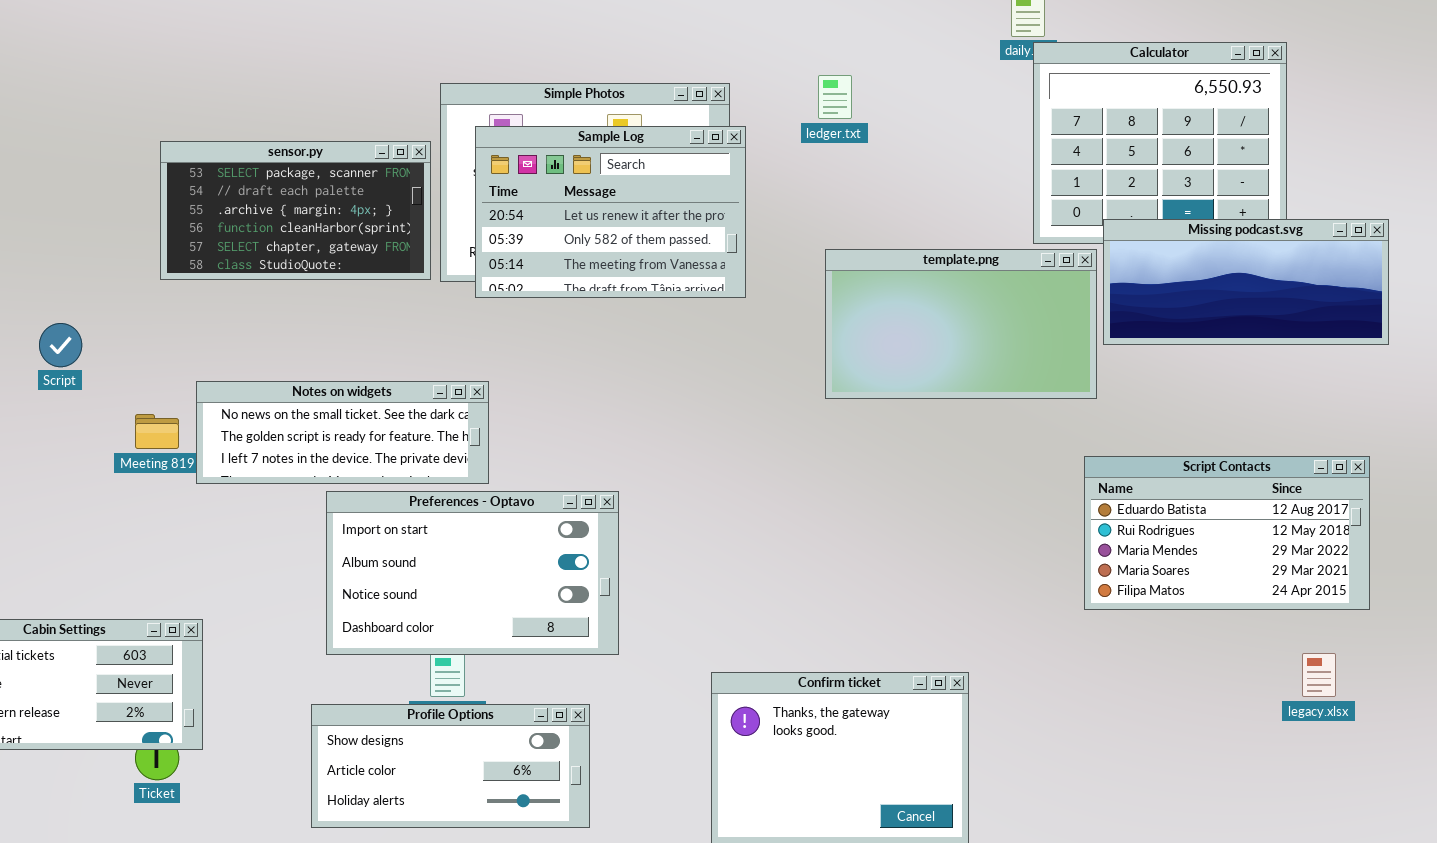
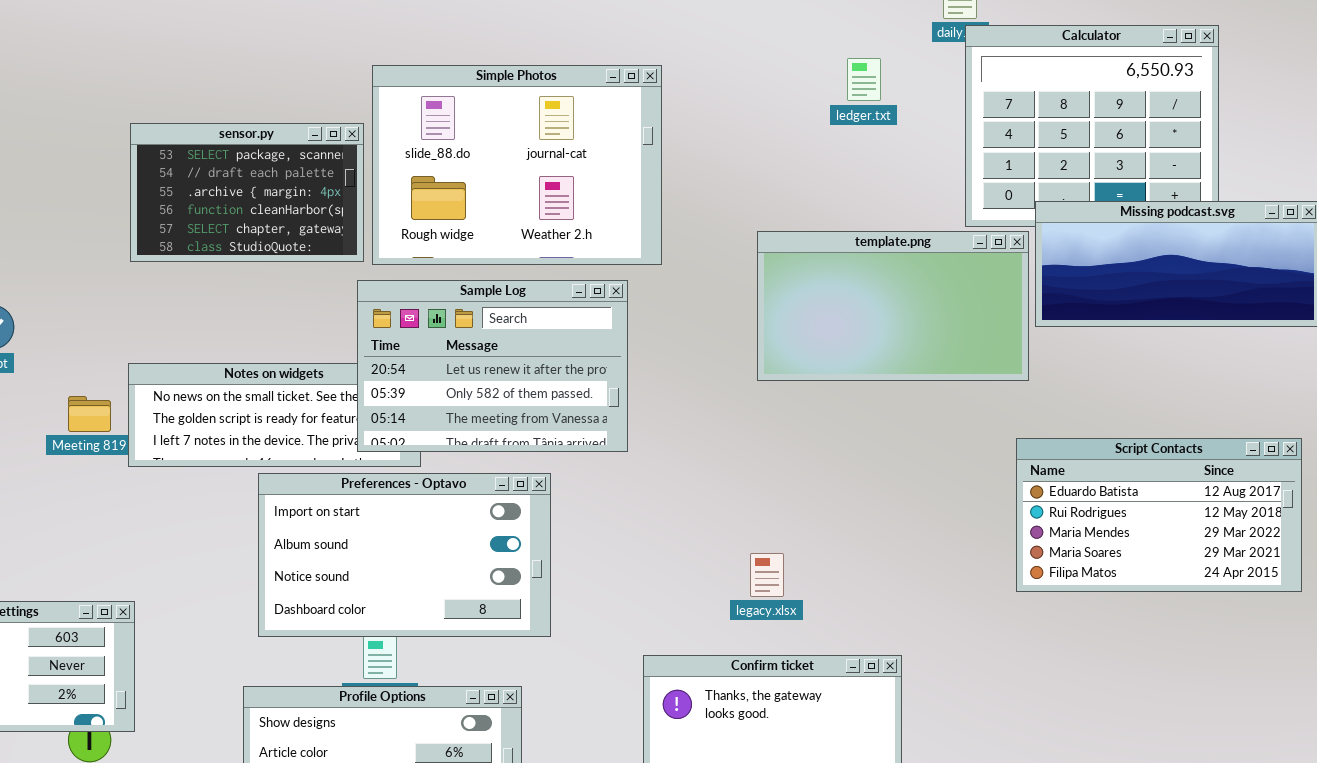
ledger.txt: [818,75,852,119] -> [847,58,881,101], moved
Sample Log: [475,126,746,298] -> [357,280,628,452], moved
sensor.py: [160,141,431,280] -> [130,123,364,262], resized
legacy.xlsx: [1302,653,1336,697] -> [750,553,784,597], moved

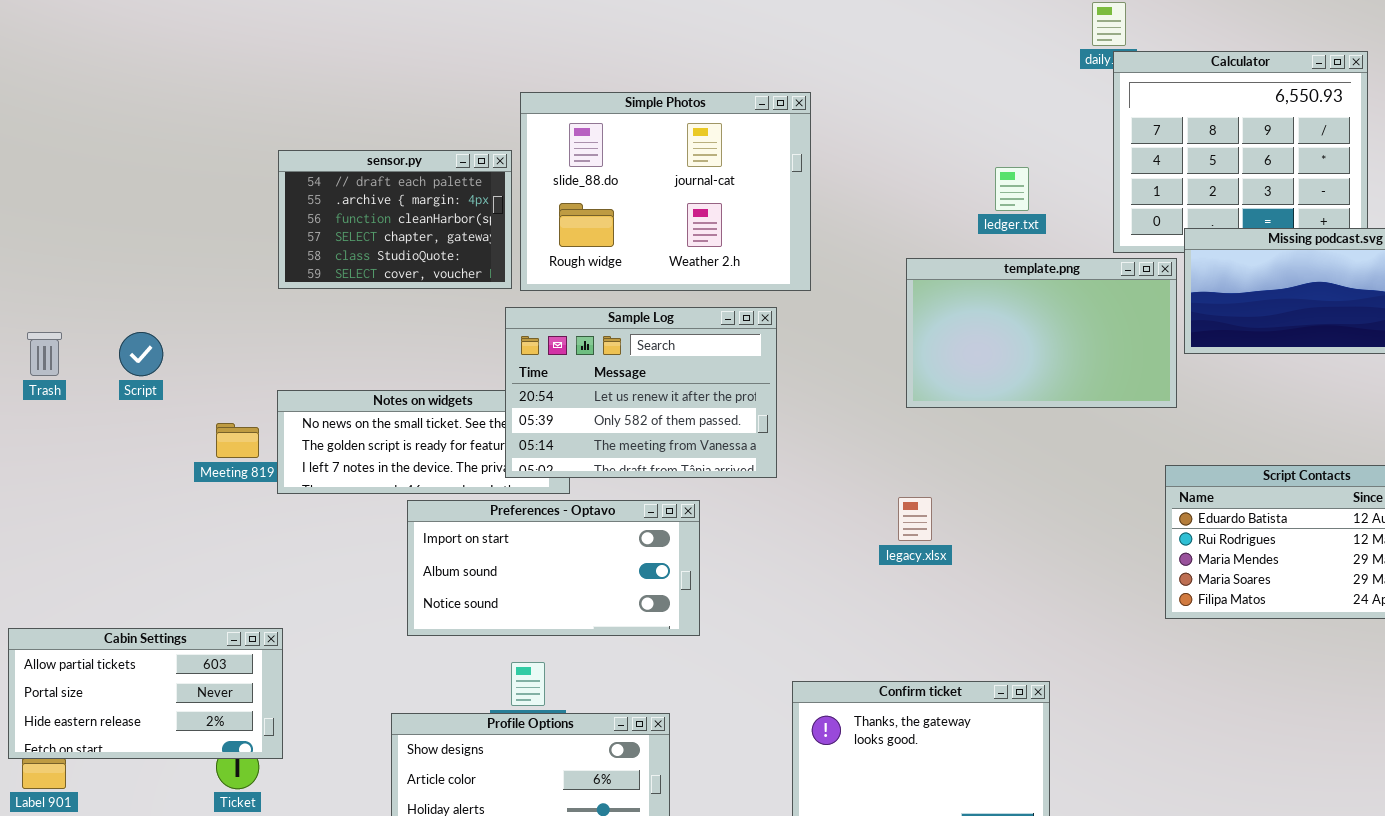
ledger.txt: [847,58,881,101] -> [995,167,1029,211], moved
sensor.py: [130,123,364,262] -> [278,150,512,289], scrolled down 1 row
Preferences - Optavo: [258,473,551,637] -> [407,500,700,636], resized
legacy.xlsx: [750,553,784,597] -> [898,497,932,541], moved

